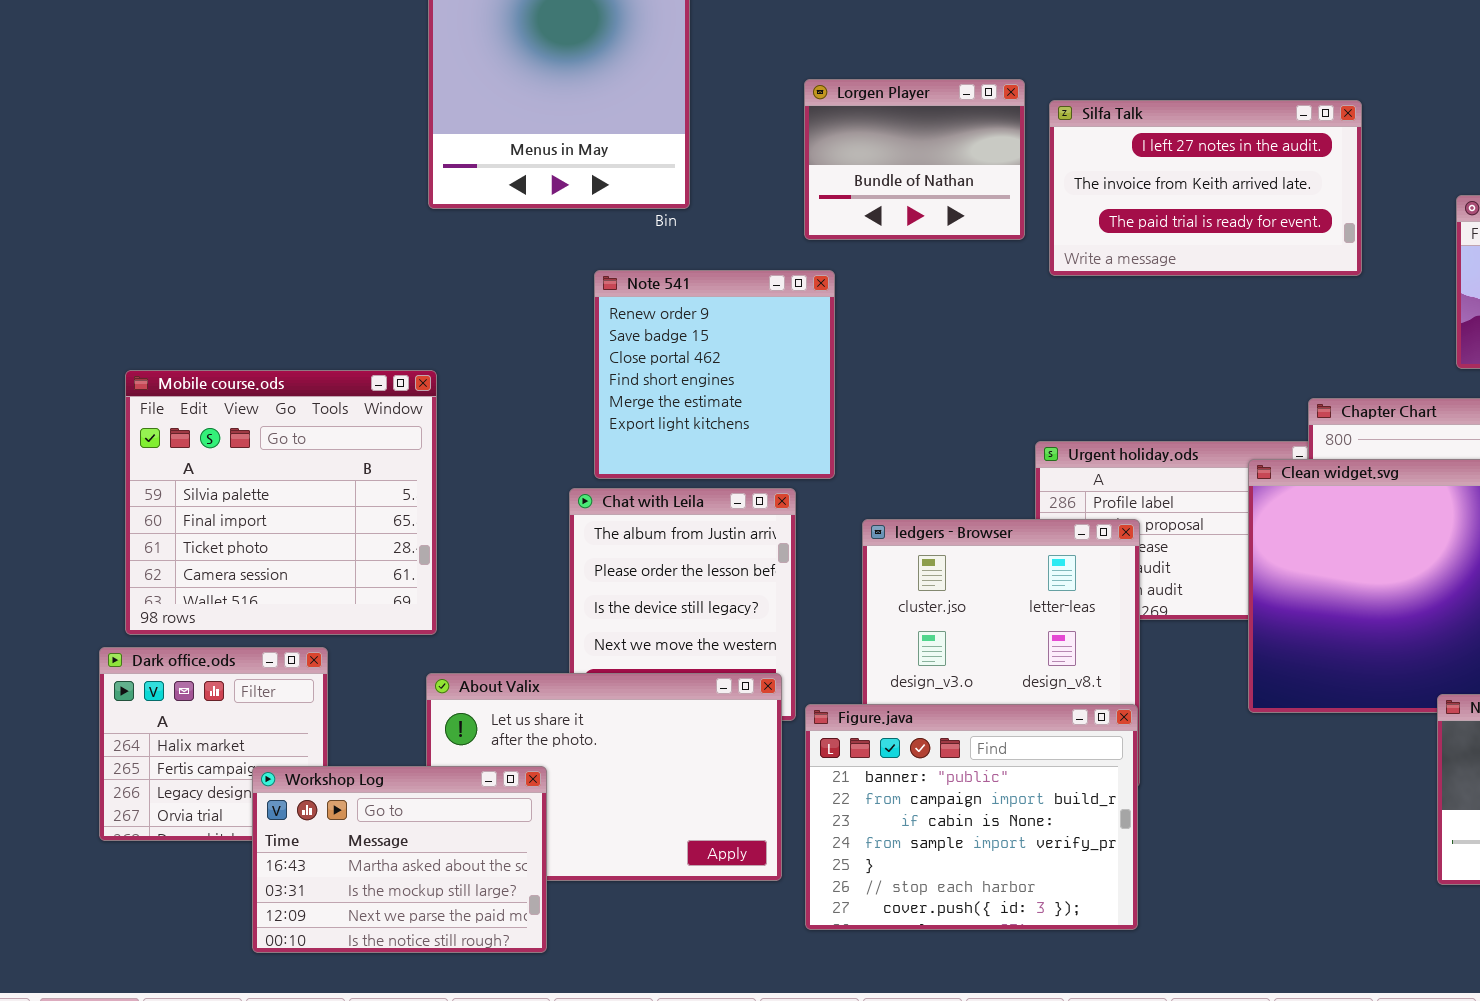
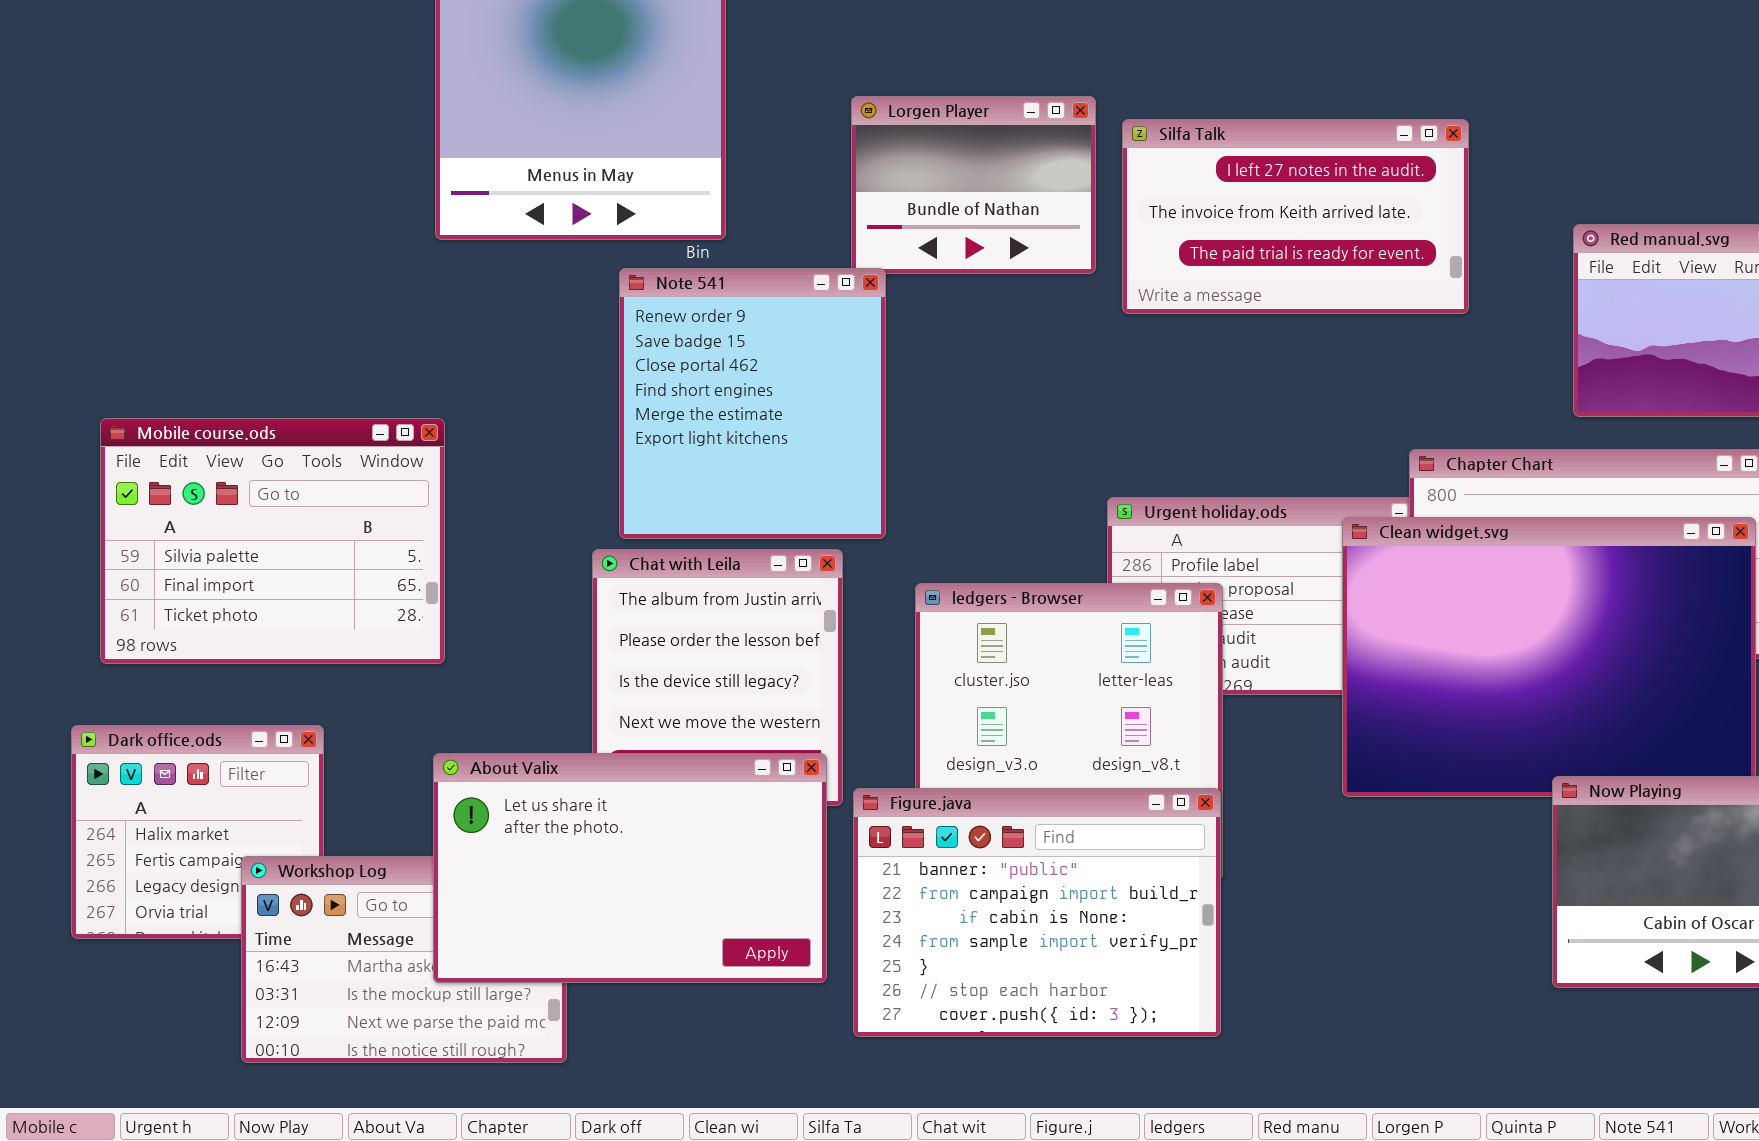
Note 541: [594,270,835,479] -> [619,268,886,539], resized
Mobile course.ods: [125,370,437,635] -> [100,418,445,664], resized
About Valix: [426,673,782,881] -> [433,753,827,983], raised

